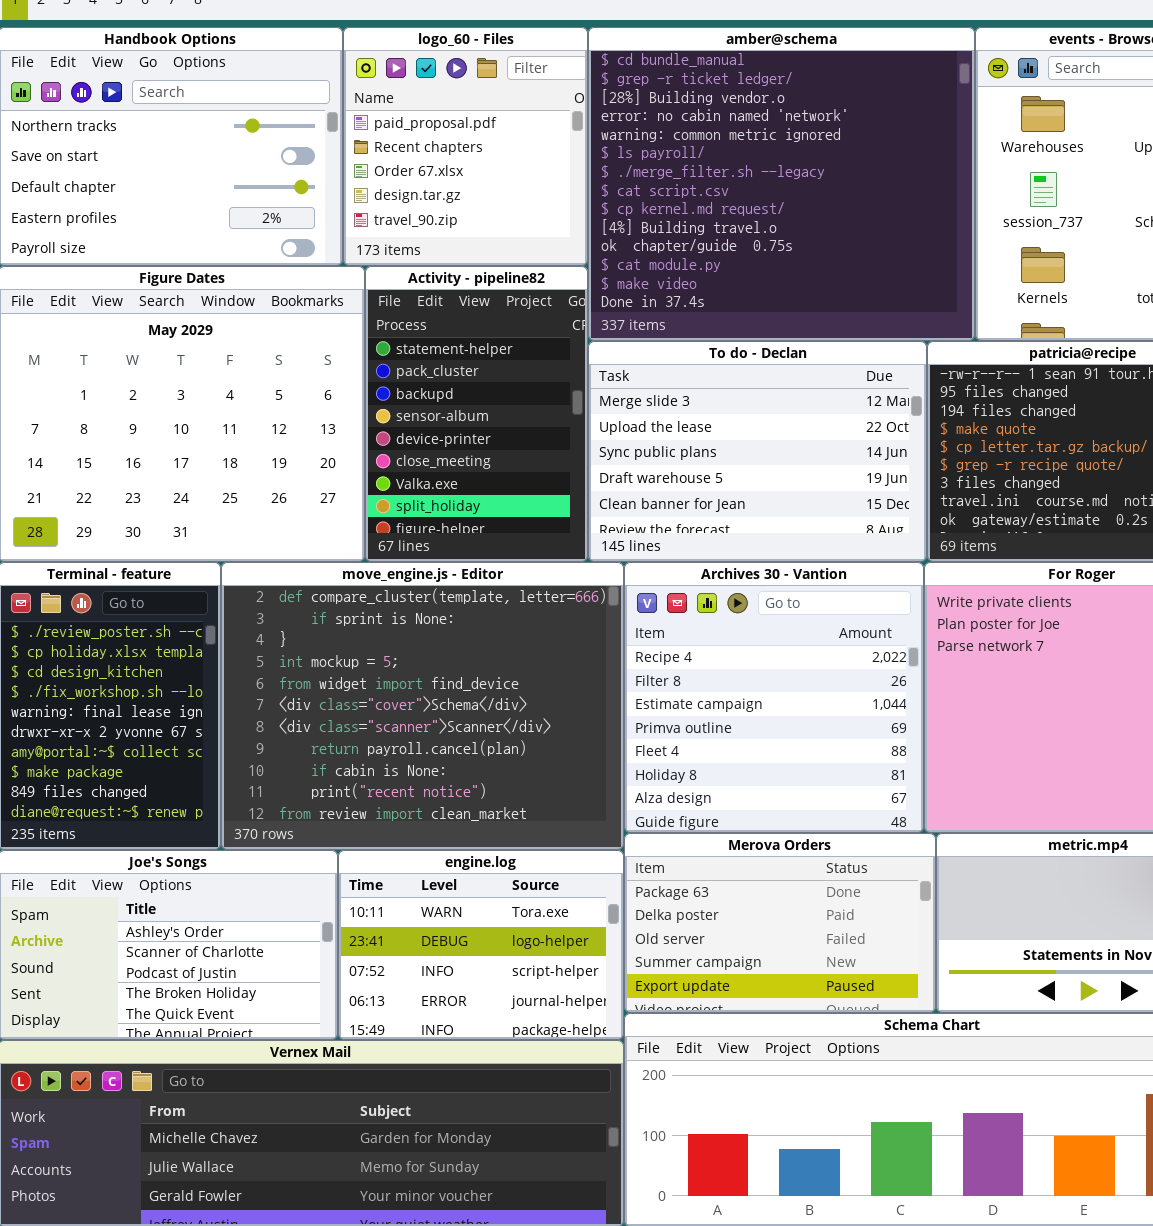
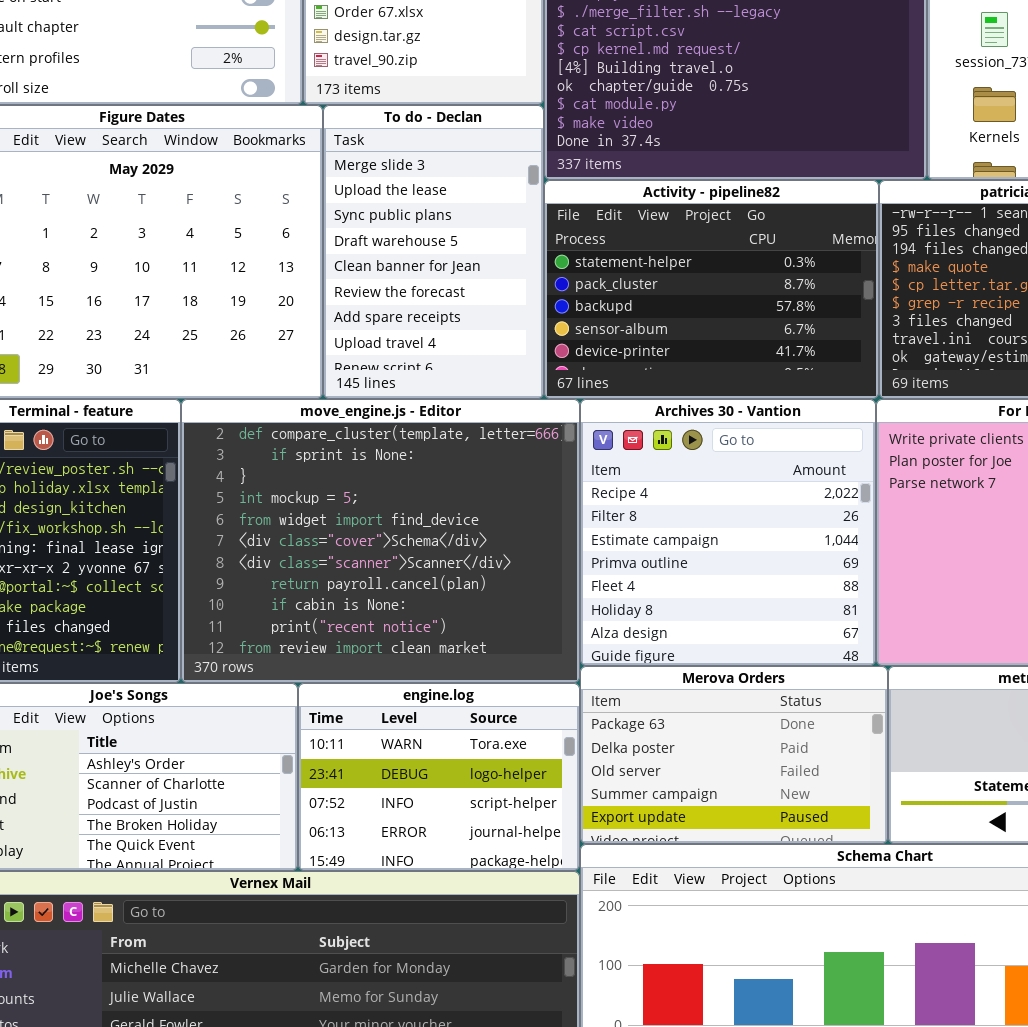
Activity - pipeline82: [365,266,588,562] -> [544,180,879,399], moved, resized
To do - Declan: [588,341,927,562] -> [323,105,544,399], moved, resized

